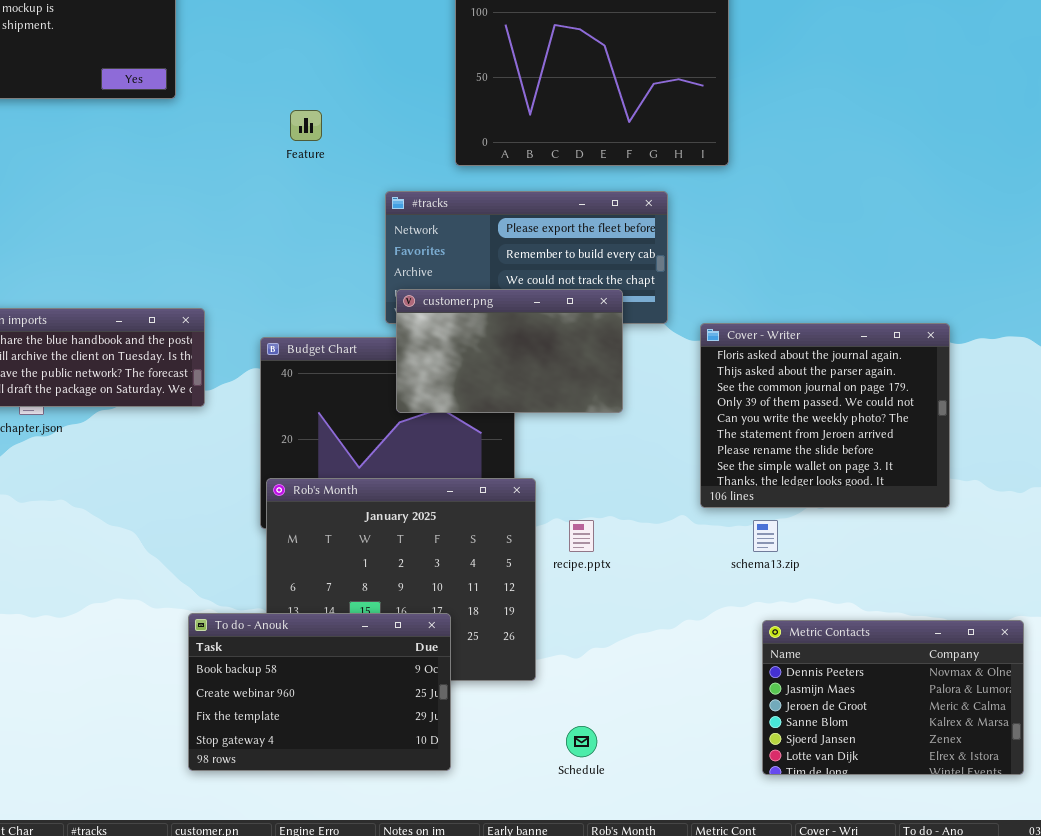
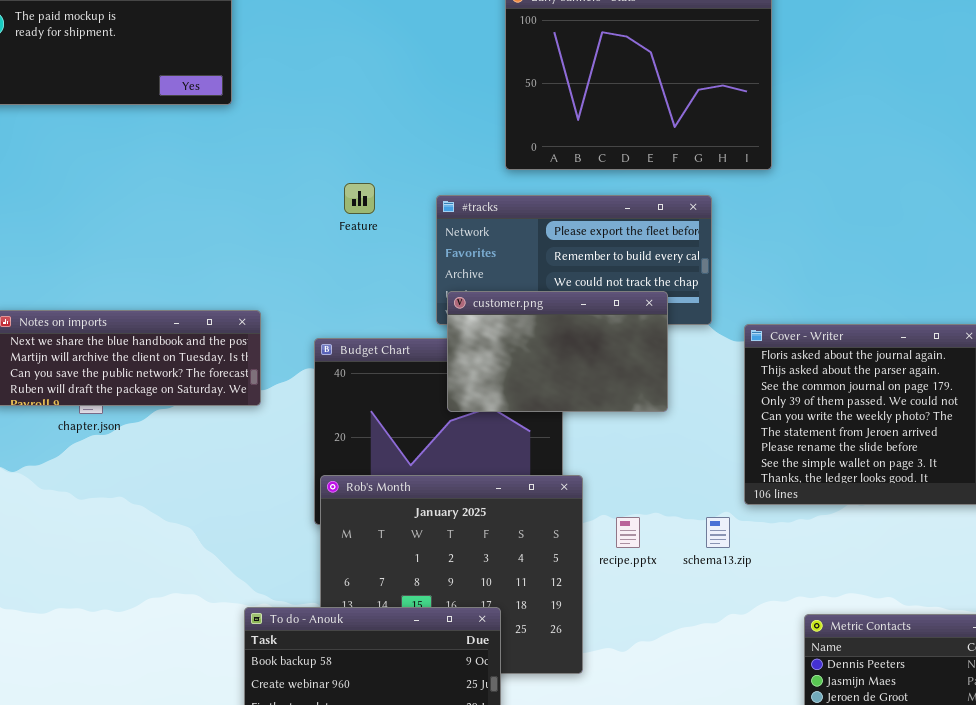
Feature: [290,110,322,141] -> [344,183,375,214], moved
schema13.zip: [753,520,778,552] -> [706,517,730,548], moved

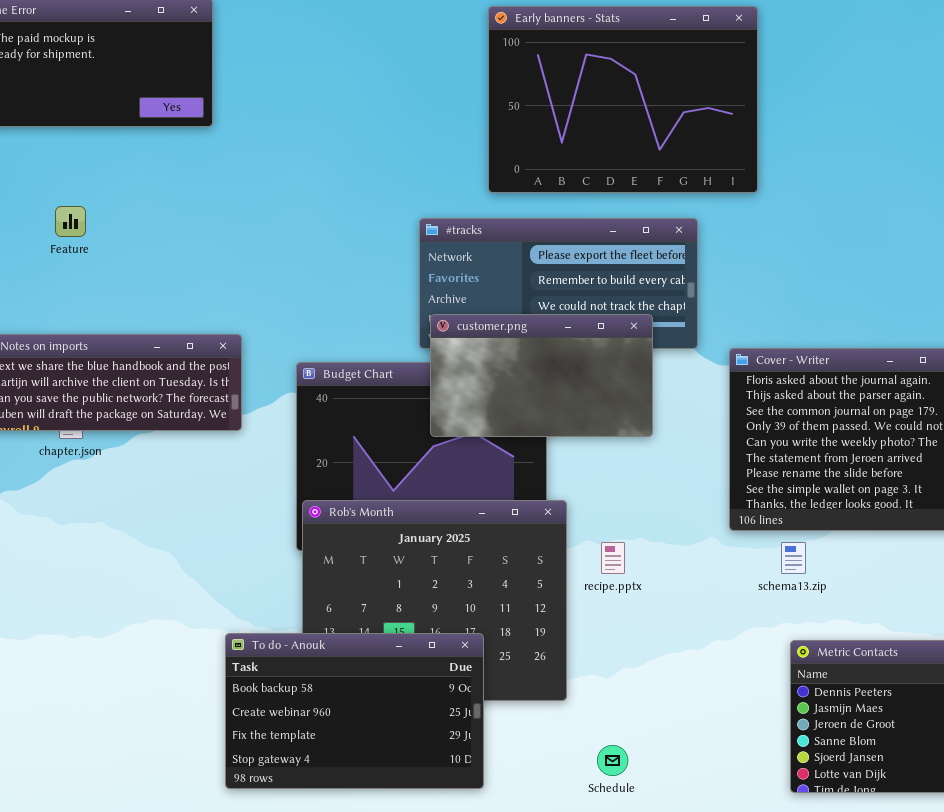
Feature: [344,183,375,214] -> [55,206,86,237], moved
schema13.zip: [706,517,730,548] -> [781,542,806,574], moved

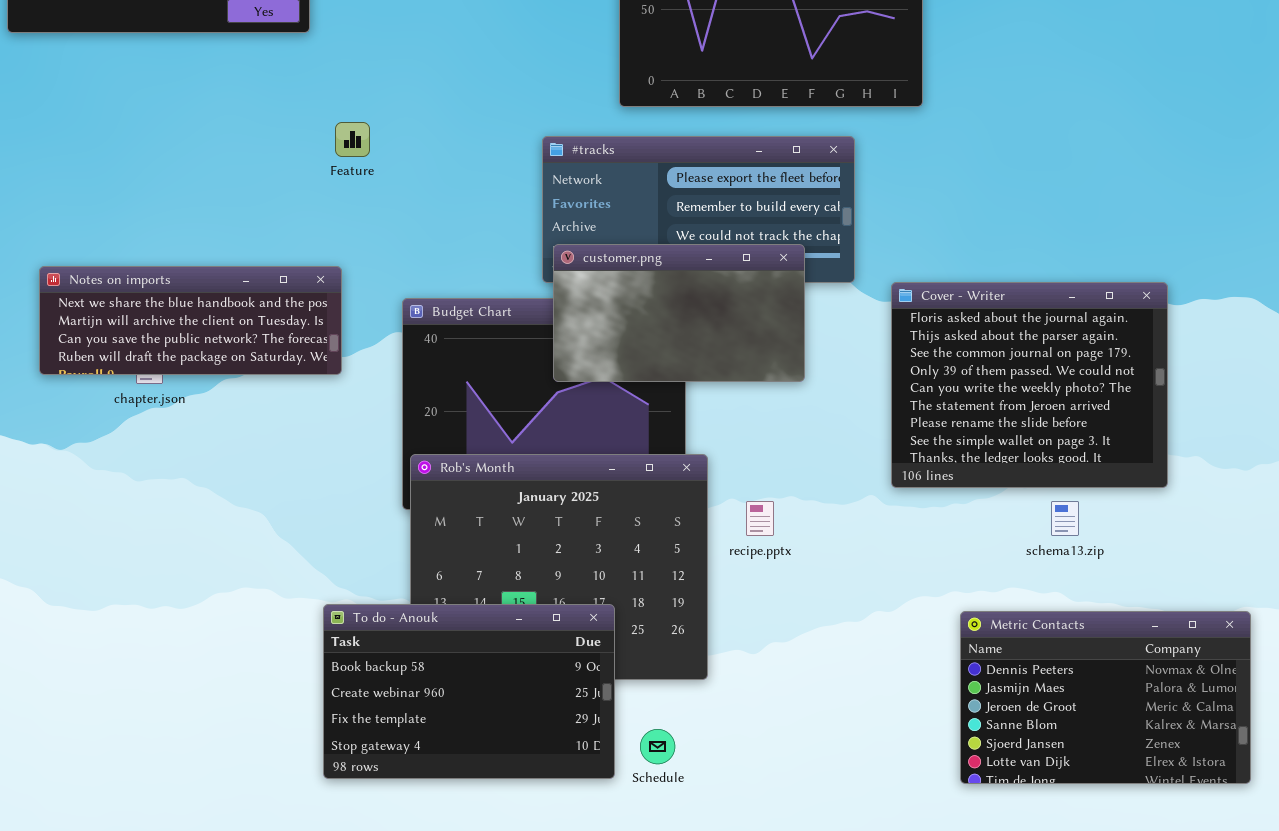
Feature: [55,206,86,237] -> [335,122,370,157], moved
schema13.zip: [781,542,806,574] -> [1051,501,1079,536], moved
Schedule: [597,745,628,776] -> [640,729,675,764], moved

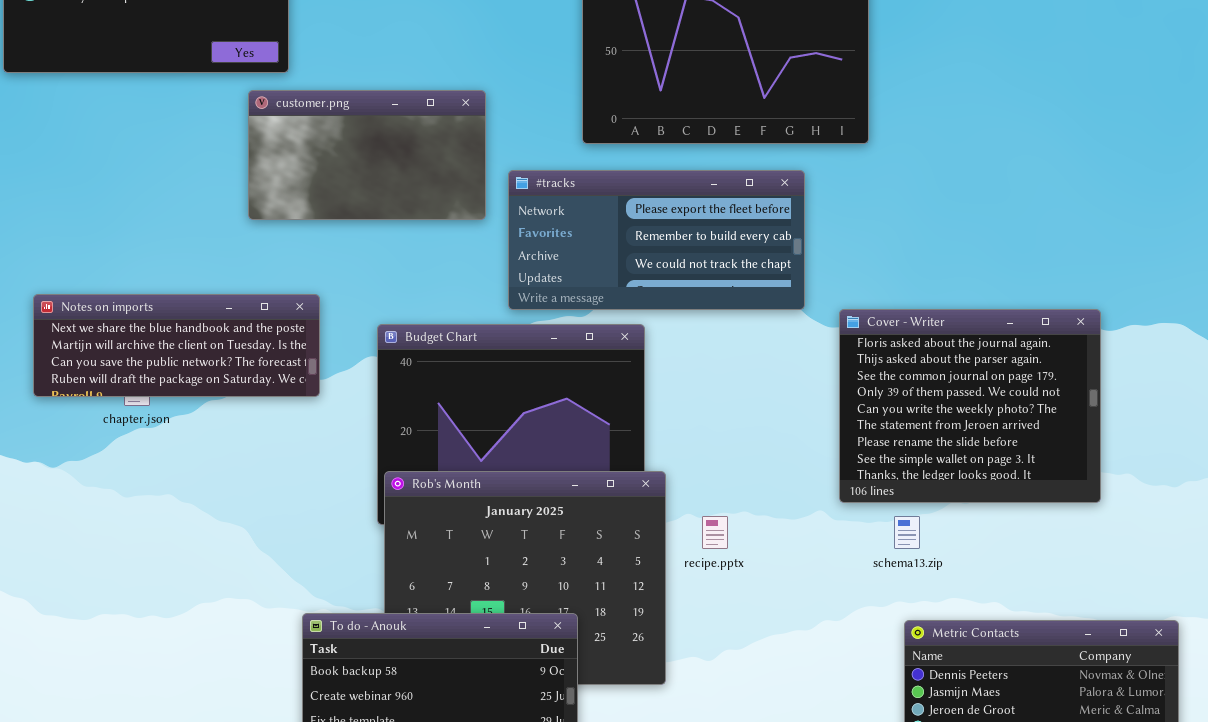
customer.png: [553,244,805,382] -> [248,90,486,220], moved
schema13.zip: [1051,501,1079,536] -> [894,516,920,549], moved

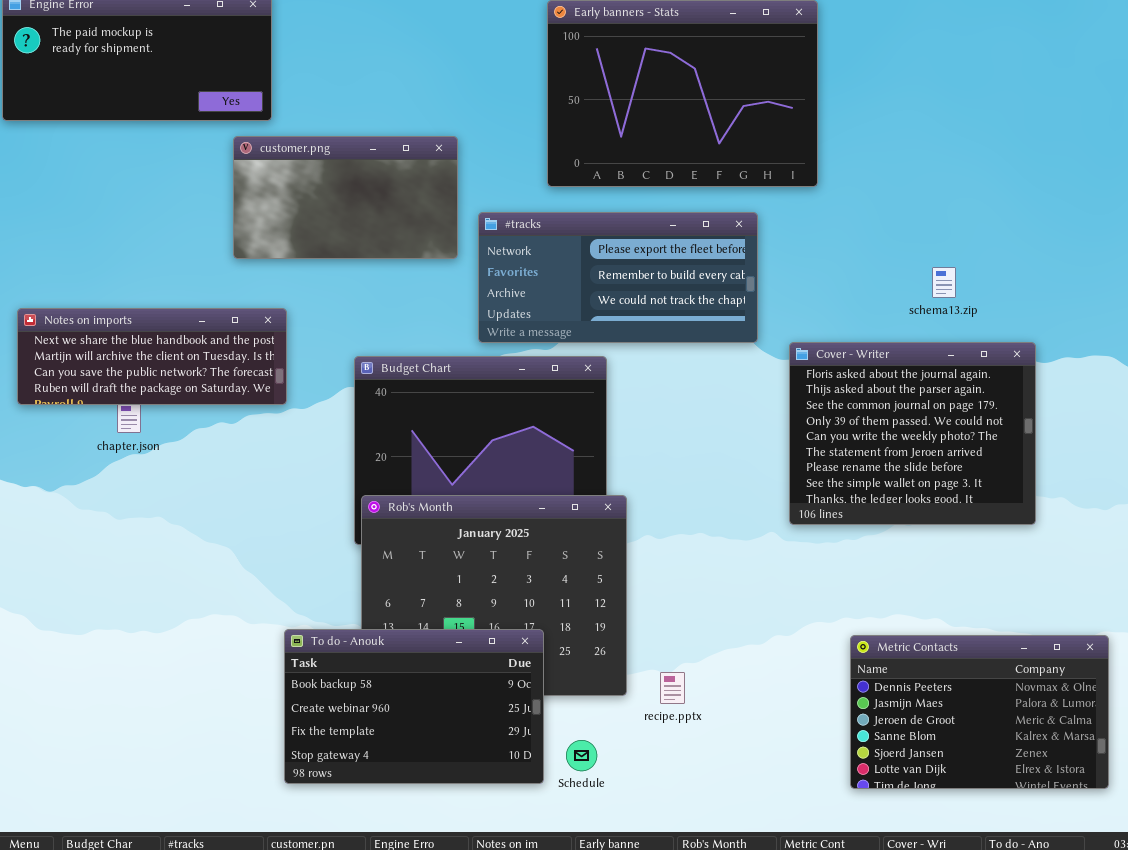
Notes on imports: [33,294,320,397] -> [17,308,287,405], moved
recipe.pptx: [702,516,728,549] -> [660,672,685,704], moved
schema13.zip: [894,516,920,549] -> [932,267,956,298], moved

